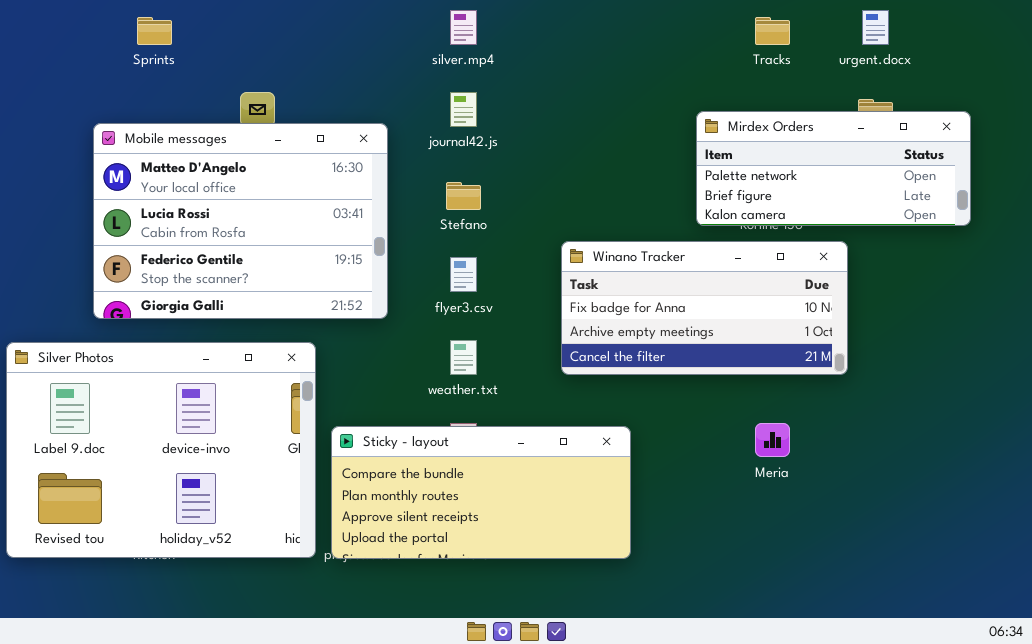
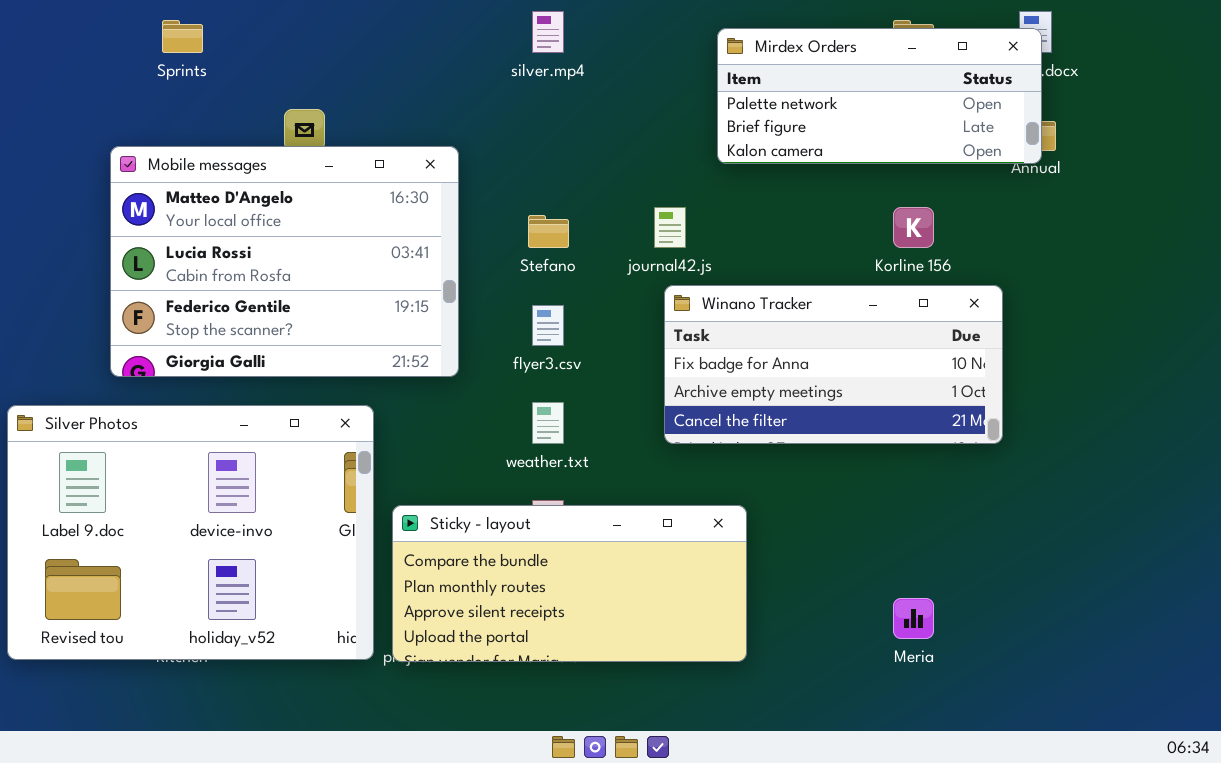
journal42.js: [450,92,477,127] -> [654,207,686,248], moved
Mirdex Orders: [696,111,971,226] -> [717,28,1042,164], moved
Meria: [755,423,790,457] -> [893,598,934,639], moved

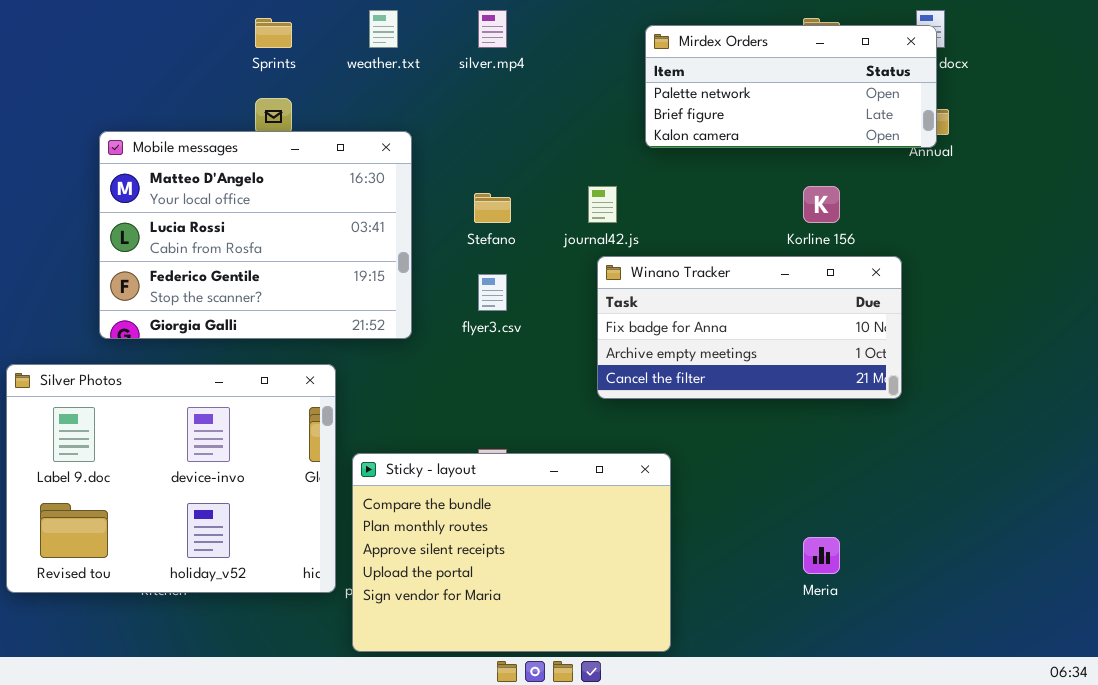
Sprints: [162,20,203,53] -> [255,18,292,48], moved
weather.txt: [532,402,564,444] -> [369,10,398,48], moved
Sticky - layout: [392,505,747,662] -> [352,453,671,652], resized

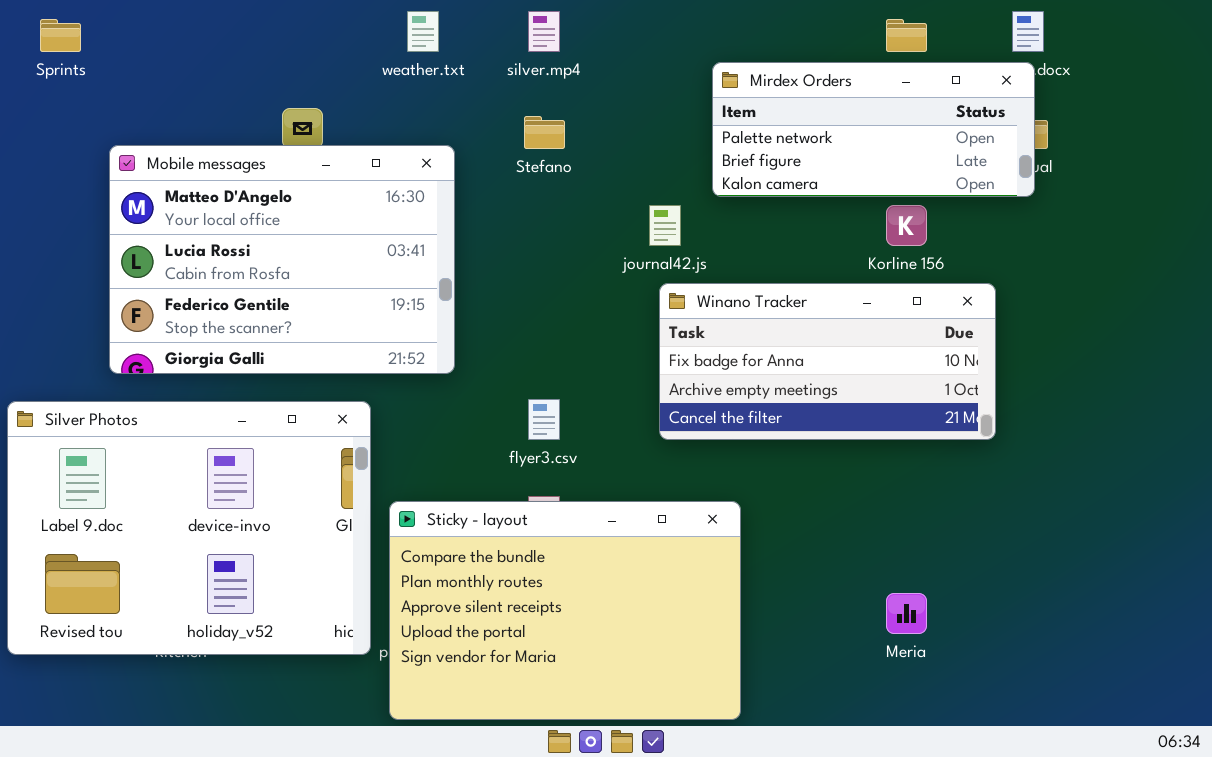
Sprints: [255,18,292,48] -> [40,19,81,52], moved
Mirdex Orders: [645,25,937,148] -> [712,62,1035,197], moved
Stefano: [474,193,511,223] -> [524,116,565,149], moved
flyer3.csv: [478,274,507,311] -> [528,399,560,440], moved

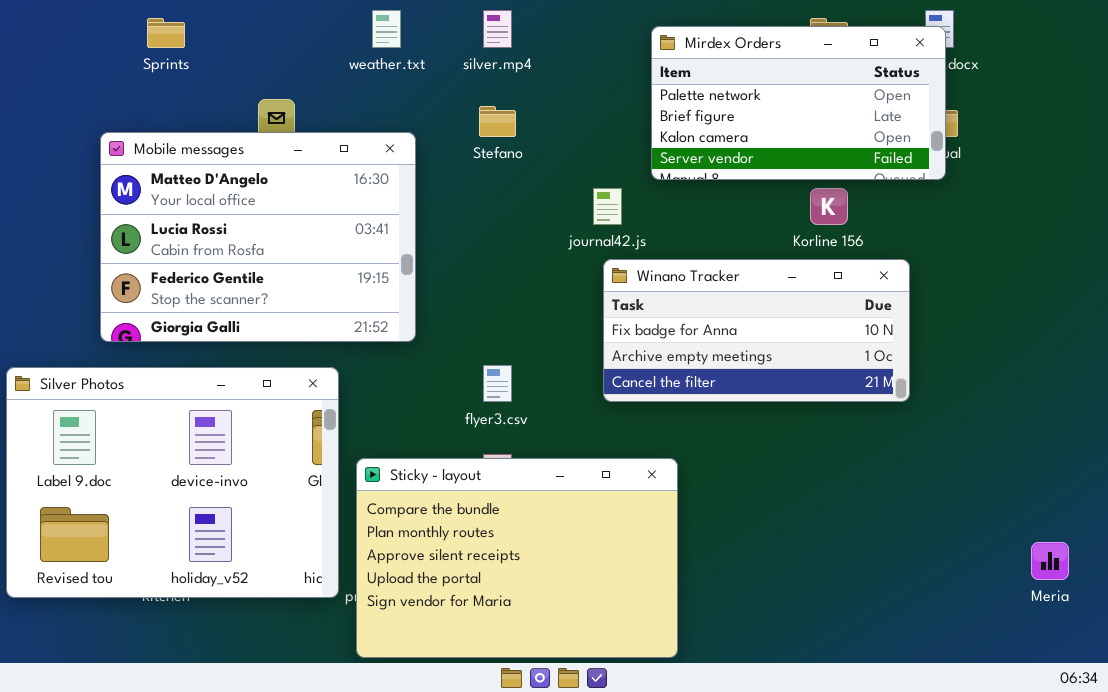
Sprints: [40,19,81,52] -> [147,18,185,48], moved
Mirdex Orders: [712,62,1035,197] -> [651,26,946,180], resized
Meria: [886,593,927,634] -> [1031,542,1069,580], moved

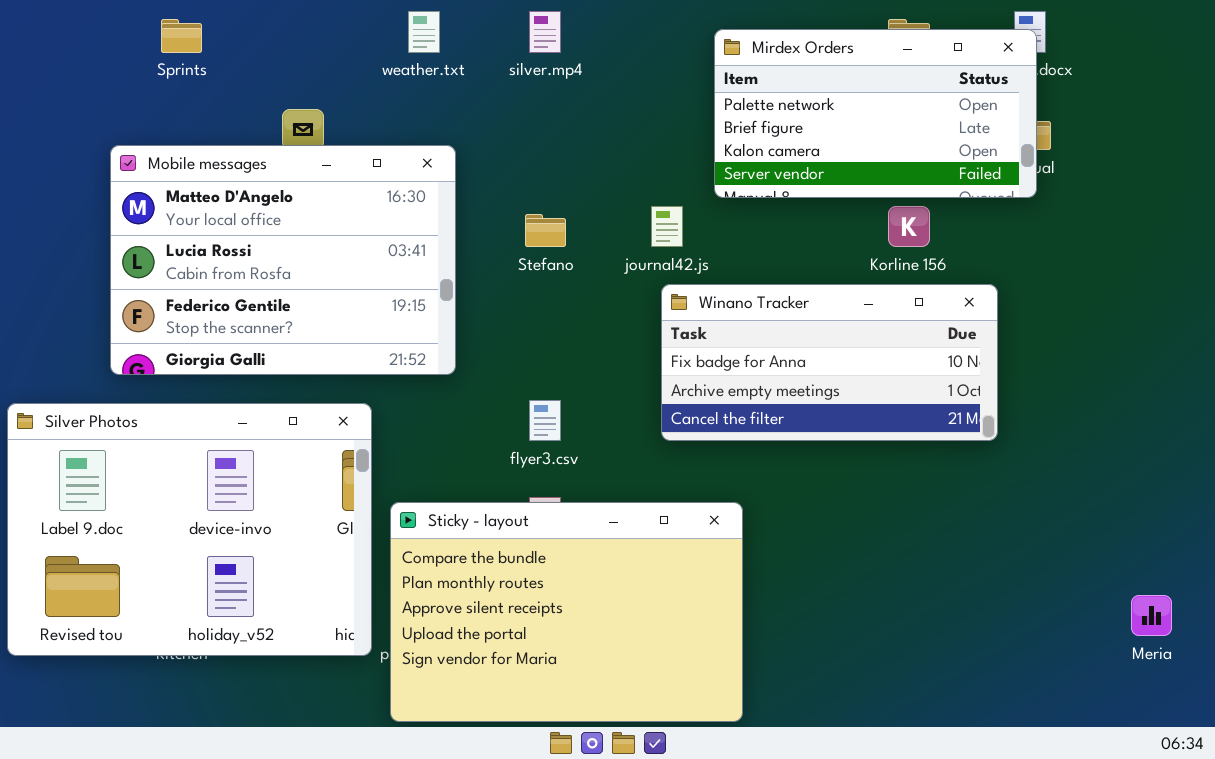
Stefano: [479,106,516,137] -> [525,214,566,247], moved

